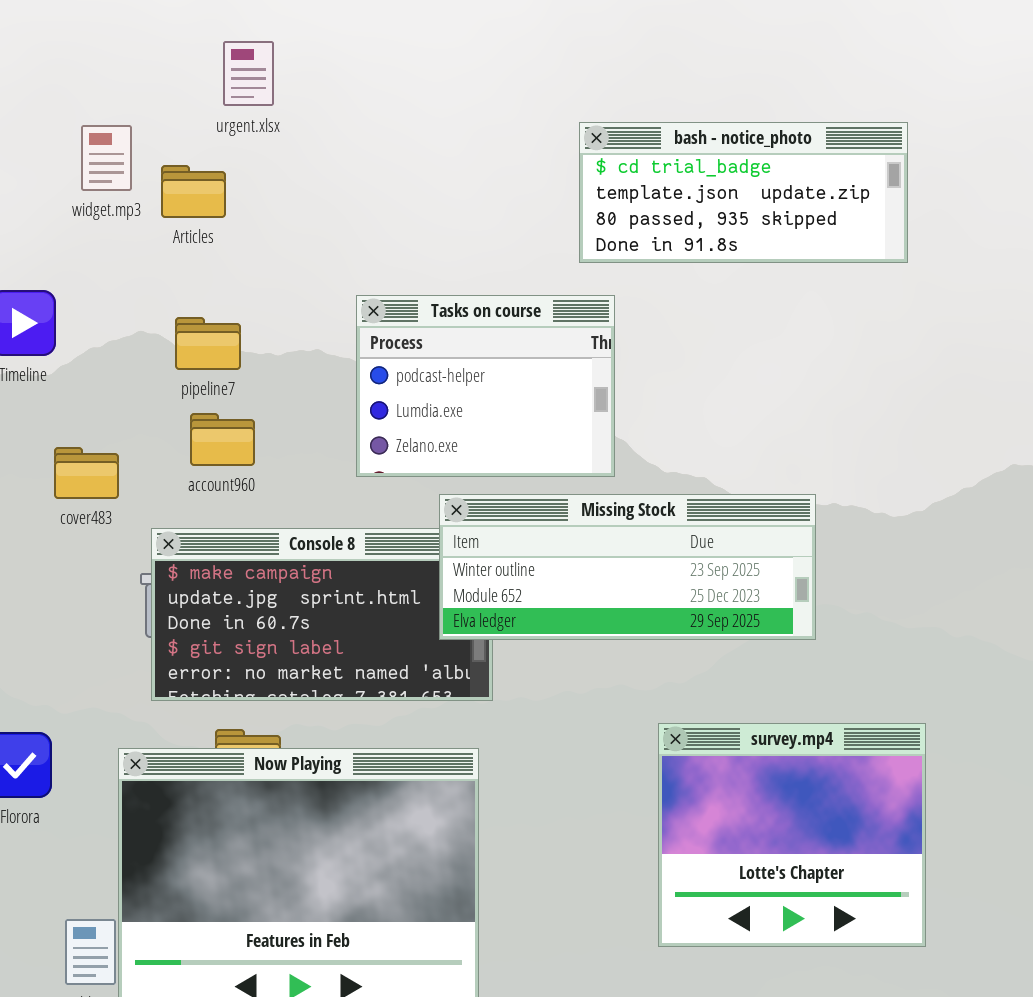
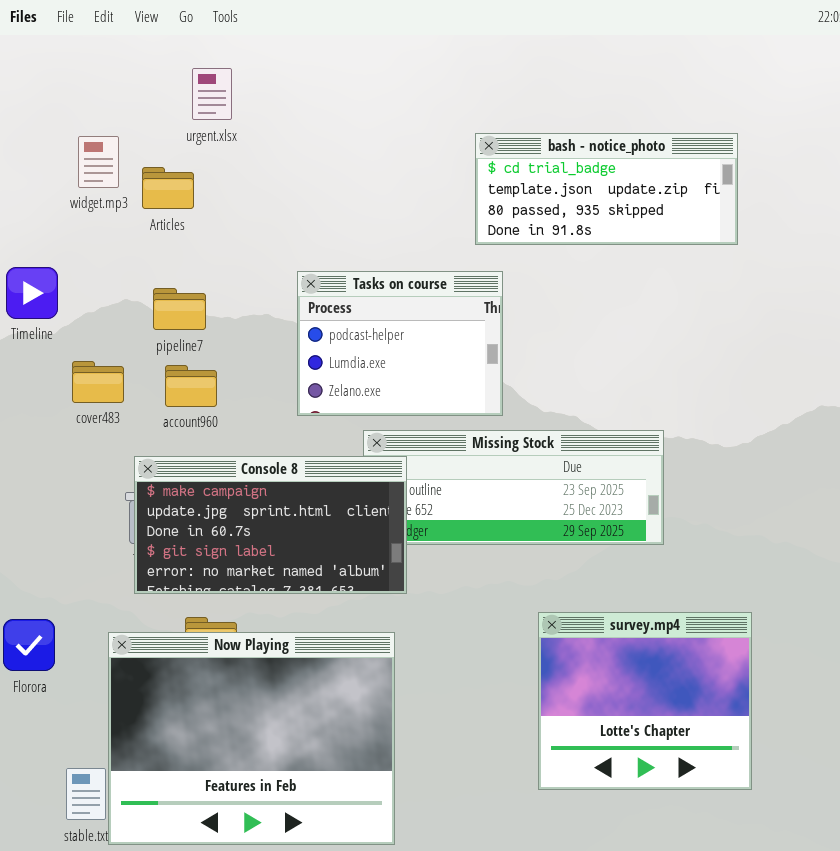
cover483: [54,447,119,499] -> [72,361,124,403], moved
Console 8: [151,528,493,701] -> [134,456,407,594], raised

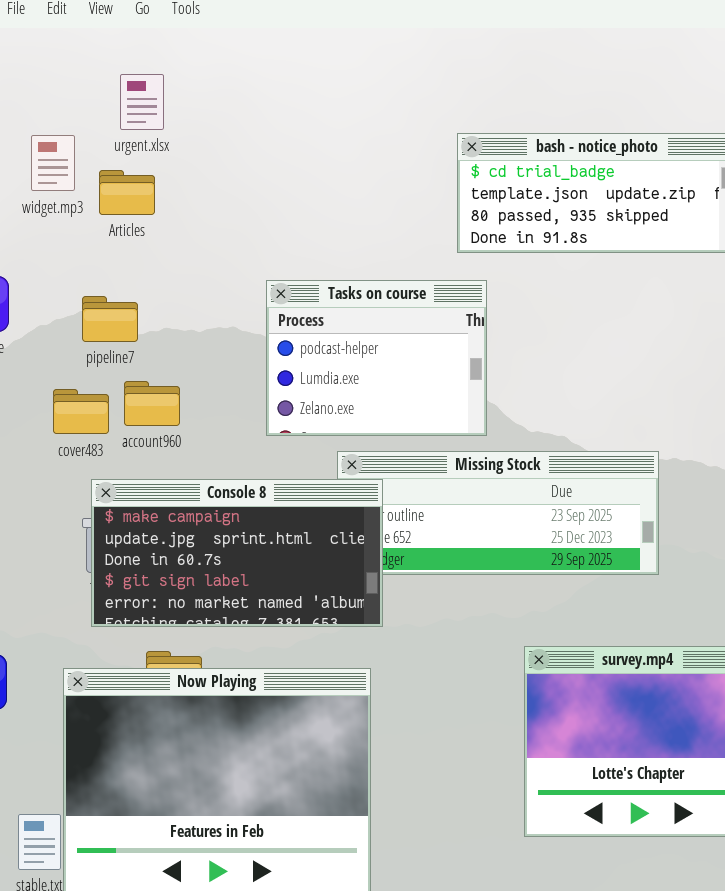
urgent.xlsx: [192,68,232,120] -> [120,74,164,130], moved
pipeline7: [153,288,206,330] -> [82,296,138,342], moved
cover483: [72,361,124,403] -> [53,389,109,434], moved

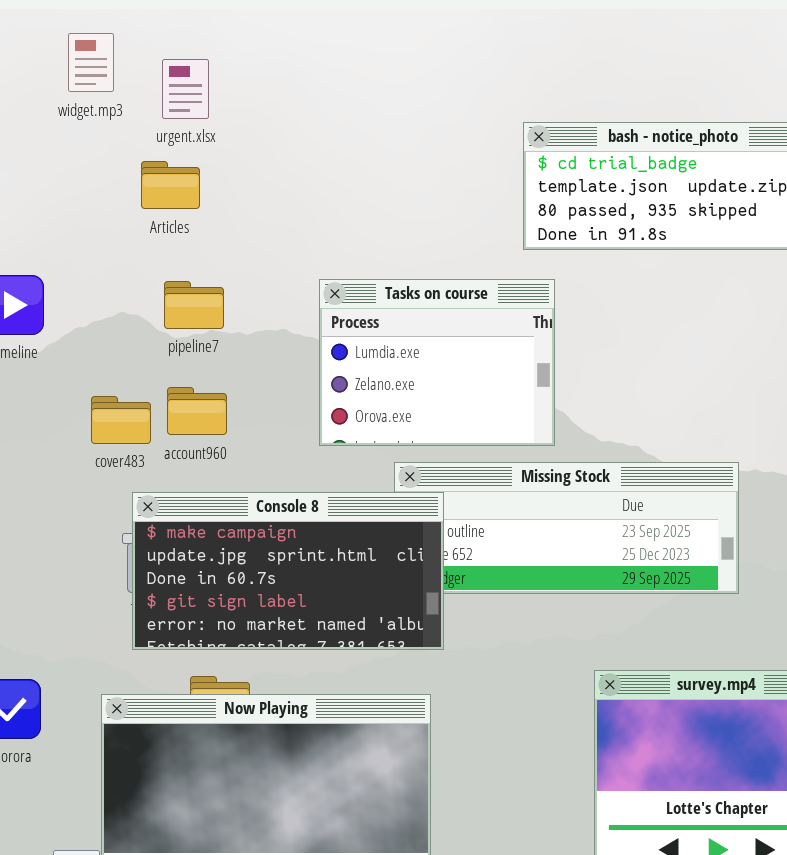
widget.mp3: [31,135,75,191] -> [68,33,114,92], moved
Tasks on course: [266,280,487,436] -> [319,279,555,446], scrolled down 1 row
pipeline7: [82,296,138,342] -> [164,281,224,329], moved

